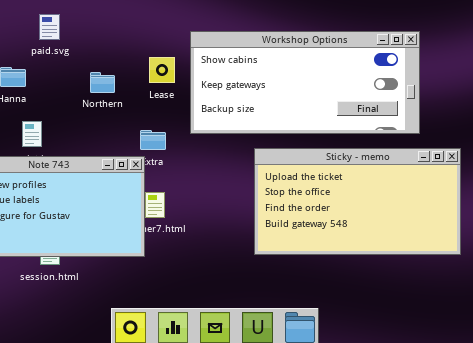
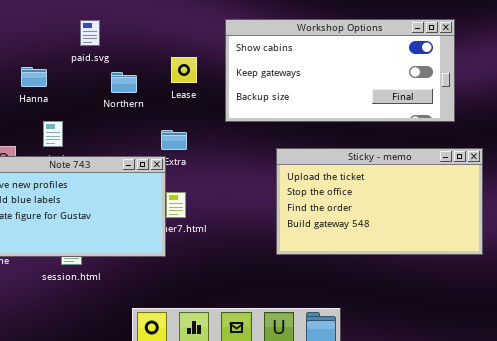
paid.svg: [39,14,60,40] -> [80,20,100,46], moved
Workshop Options: [190,31,420,134] -> [225,19,455,122], moved

